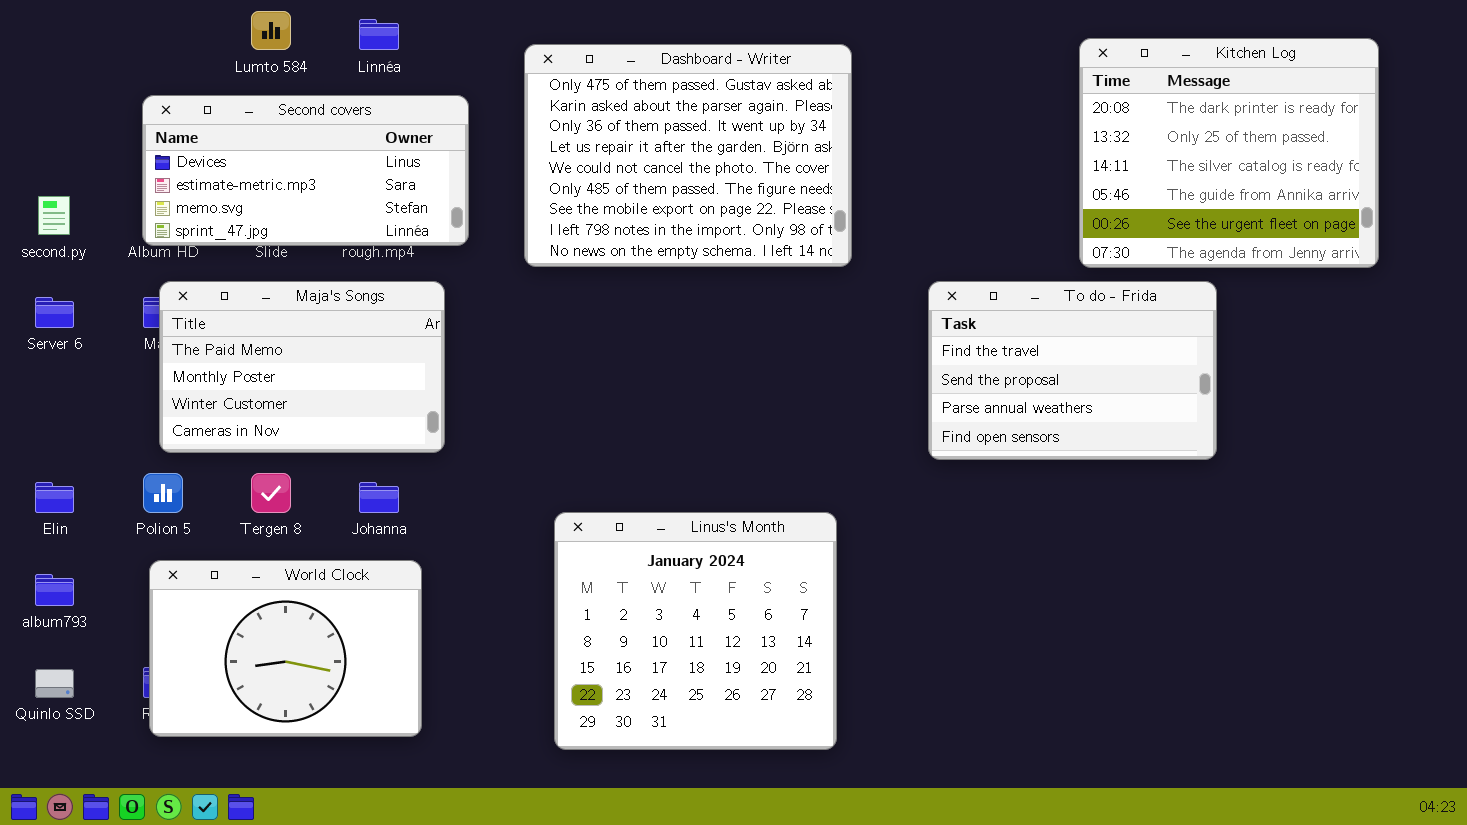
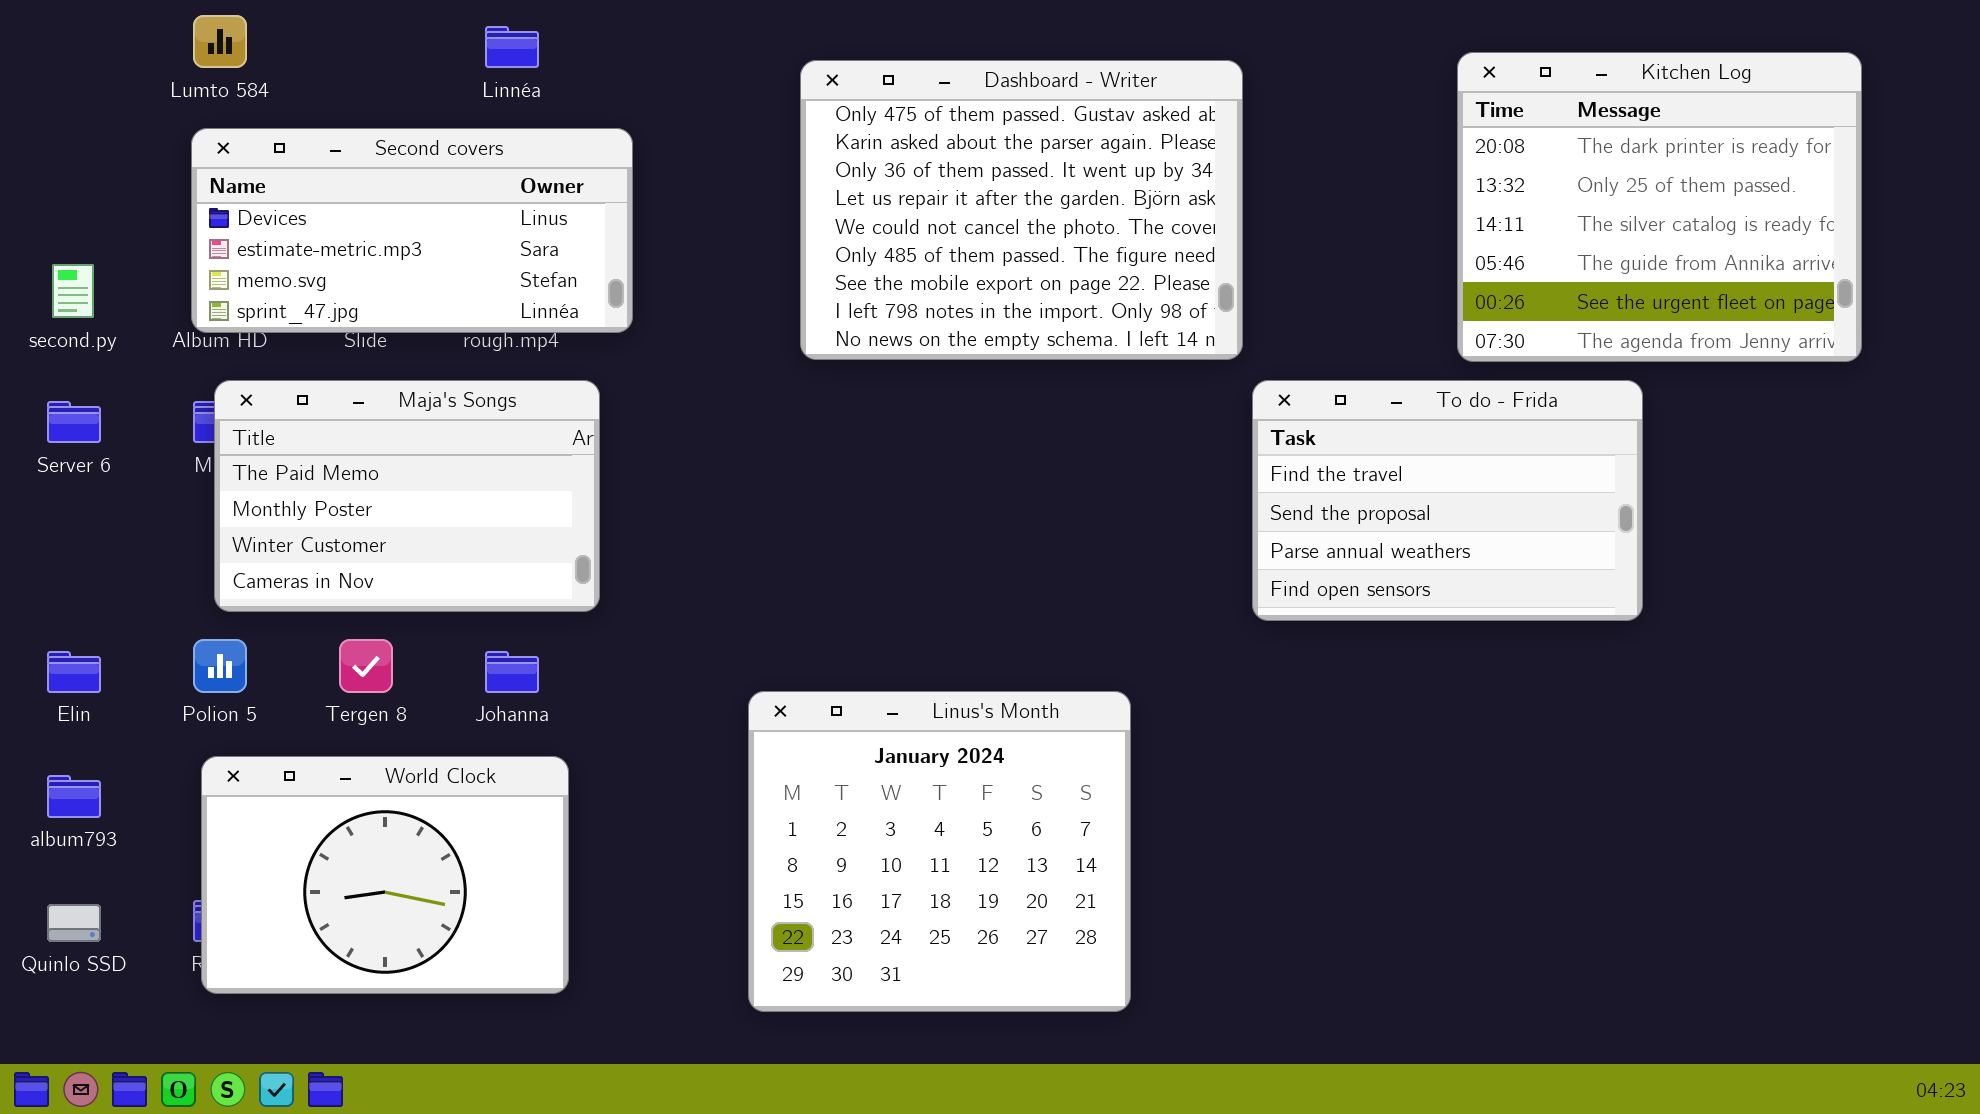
Lumto 584: [251,11,291,50] -> [193,15,247,68], moved
Dashboard - Writer: [524,44,852,267] -> [800,60,1243,360], moved

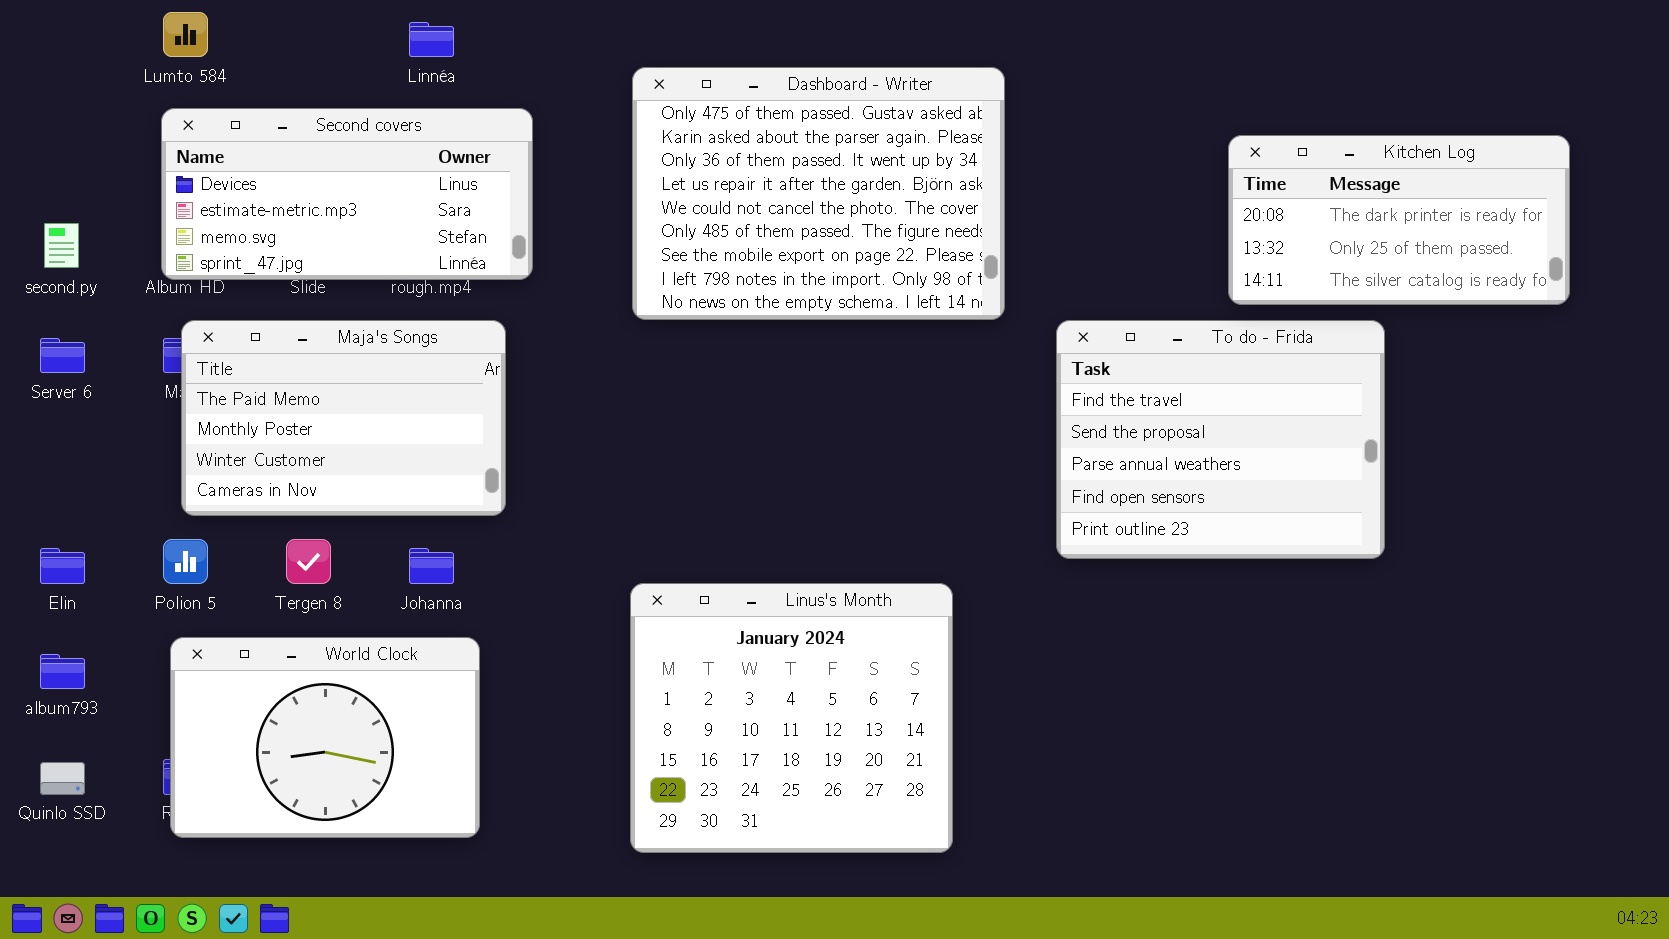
Kitchen Log: [1457,52,1862,362] -> [1228,135,1570,305], resized
Dashboard - Writer: [800,60,1243,360] -> [632,67,1005,320], moved
To do - Frida: [1252,380,1643,621] -> [1056,320,1385,559], resized

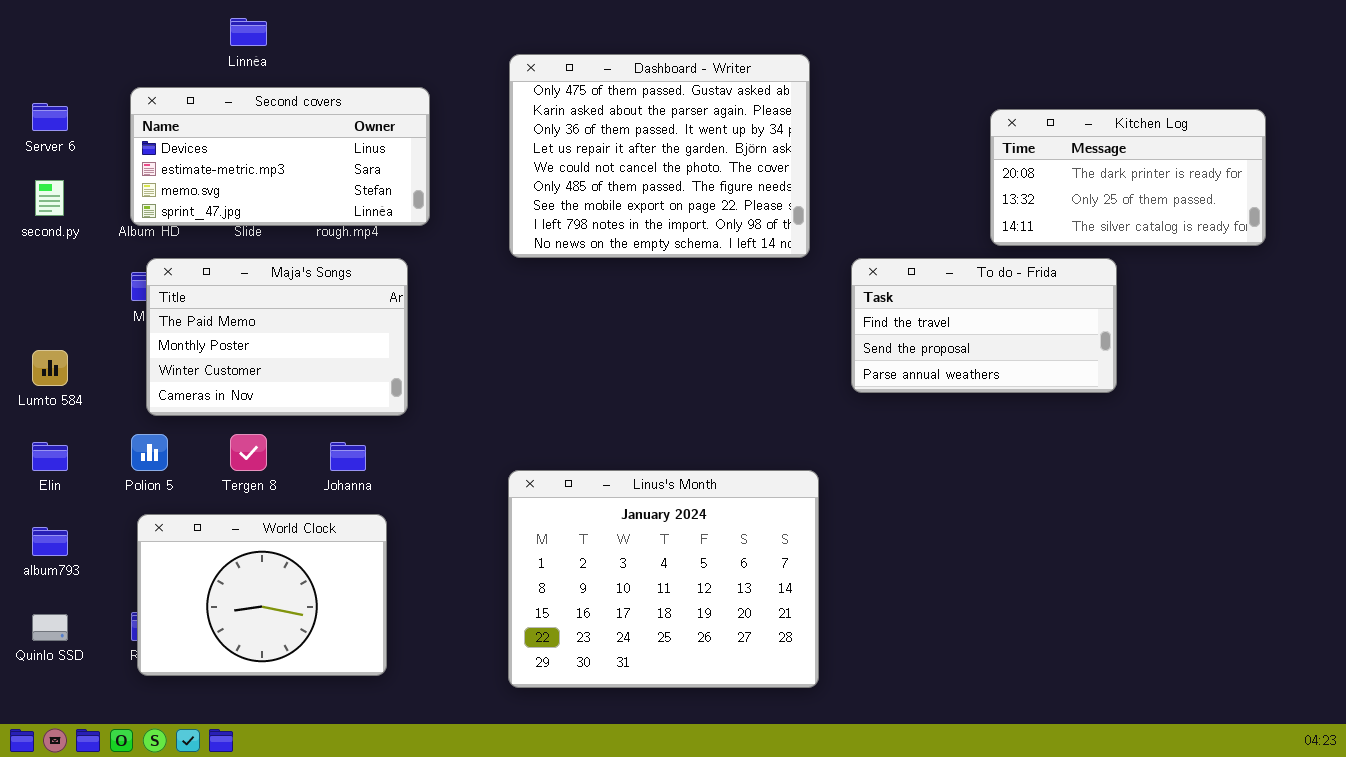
Lumto 584: [163,12,208,57] -> [32,350,68,386], moved
Linnéa: [409,22,454,57] -> [230,18,267,46], moved
To do - Frida: [1056,320,1385,559] -> [851,258,1117,393], resized
Server 6: [40,338,85,373] -> [32,103,68,131], moved
Linus's Month: [630,583,953,853] -> [508,470,819,688], resized

